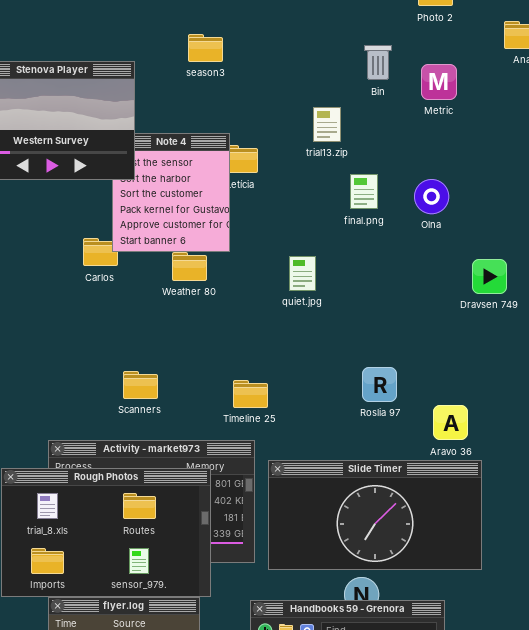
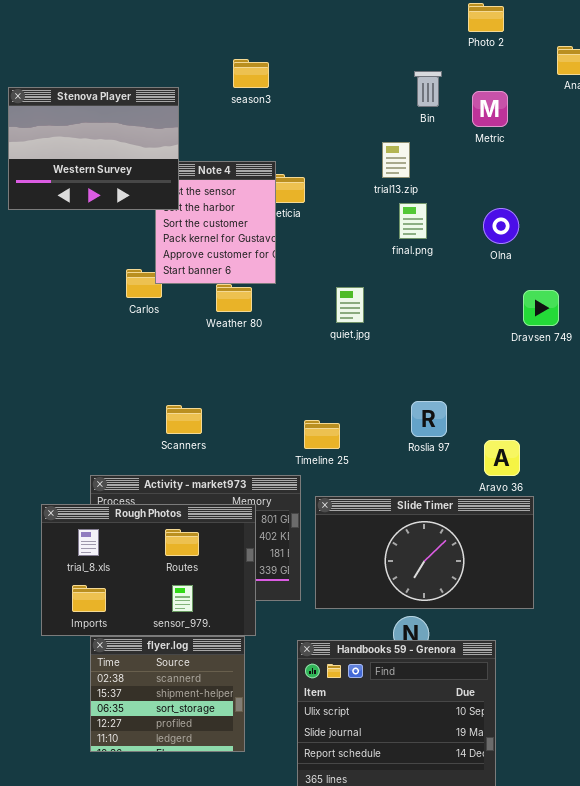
trial13.zip: [313,107,341,142] -> [382,142,410,178], moved
Olna: [414,179,449,214] -> [483,208,519,244], moved
Timeline 25: [233,380,268,408] -> [304,420,340,449], moved

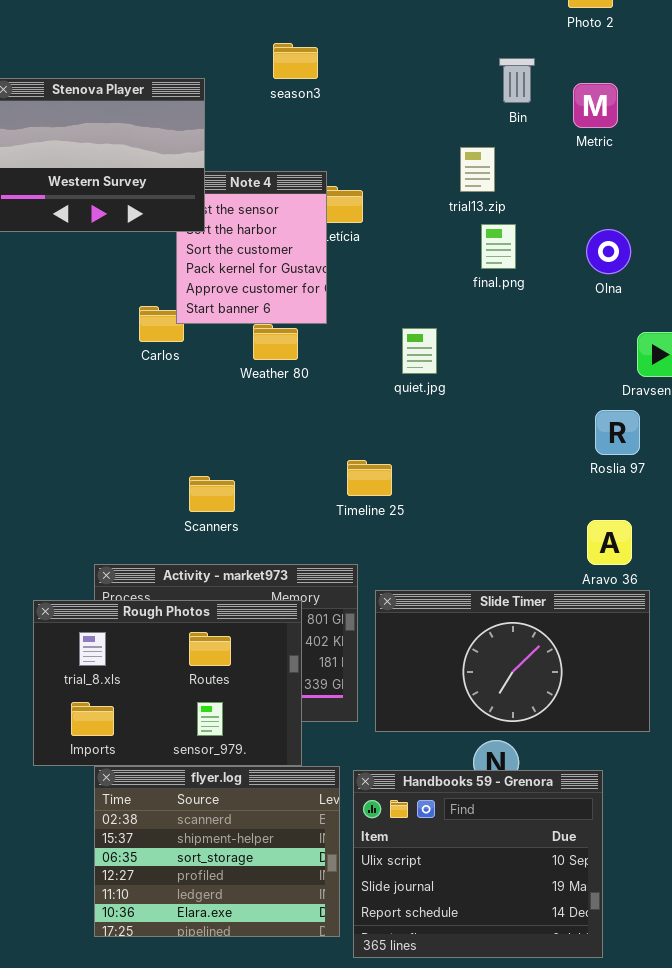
Roslia 97: [411,401,447,437] -> [595,410,640,455], moved
Timeline 25: [304,420,340,449] -> [347,460,392,496], moved
flyer.log: [90,636,245,752] -> [94,766,340,937], resized

